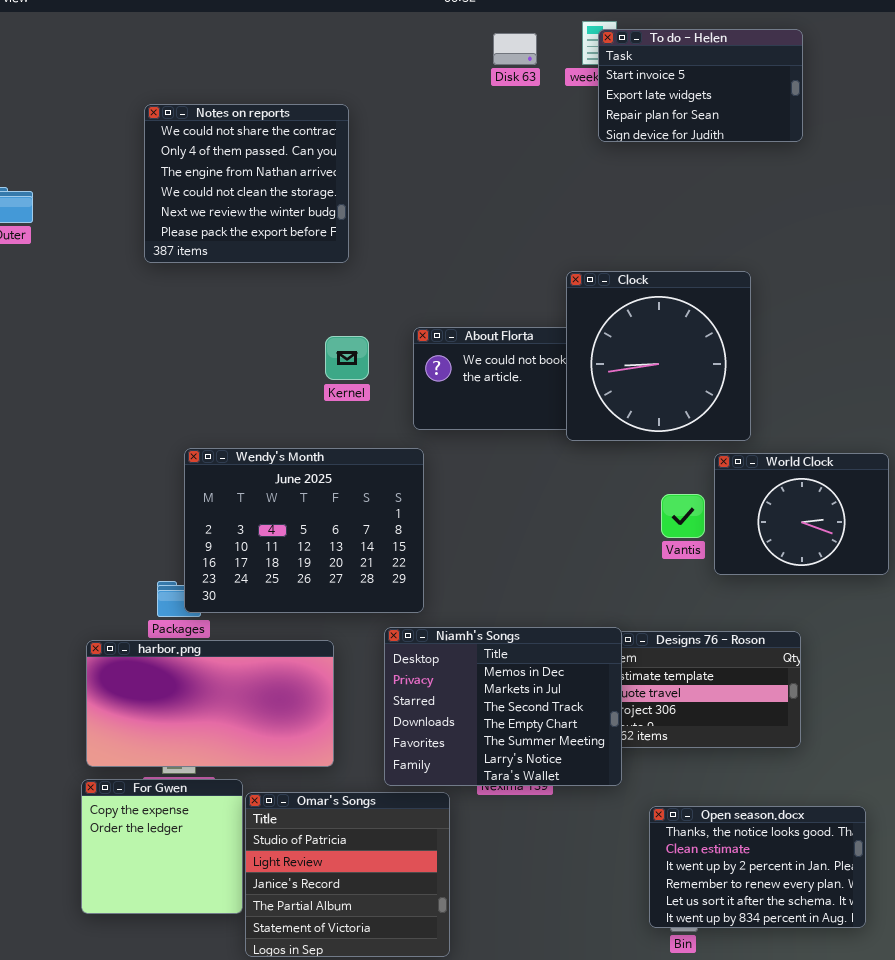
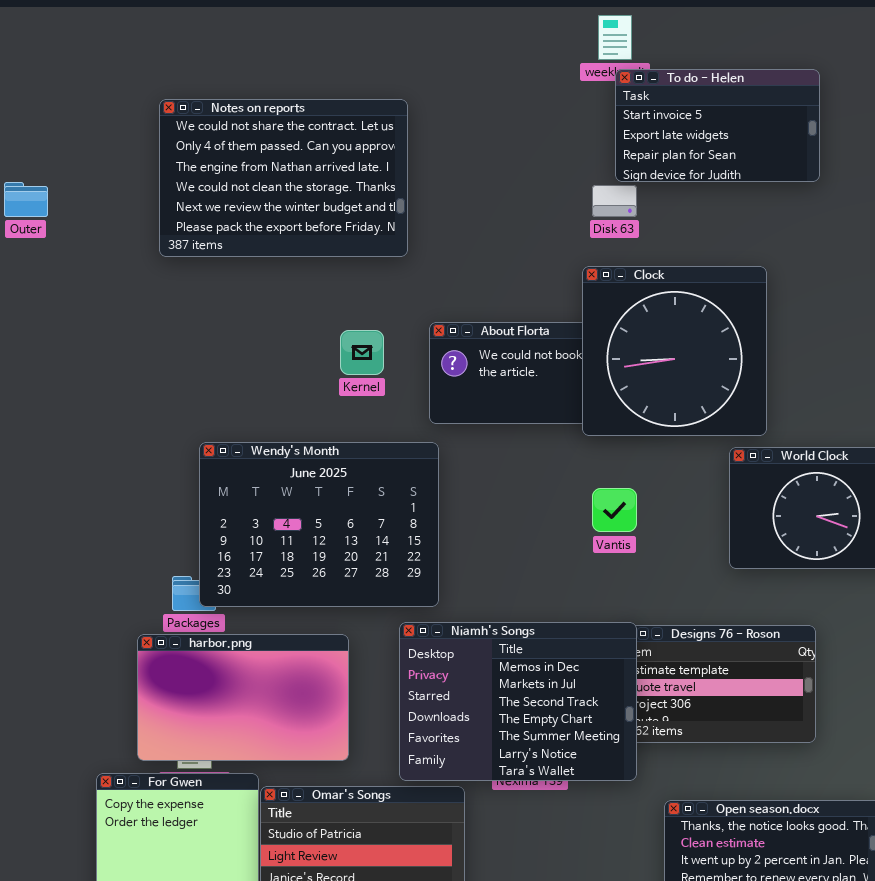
To do - Helen: [598,29,803,142] -> [615,69,820,182], moved
Disk 63: [493,33,537,65] -> [592,185,637,217], moved
Notes on reports: [144,104,349,263] -> [159,99,408,257], resized
Vantis: [661,494,705,538] -> [592,488,637,532], moved
harbor.png: [86,640,334,767] -> [137,634,349,761], resized

